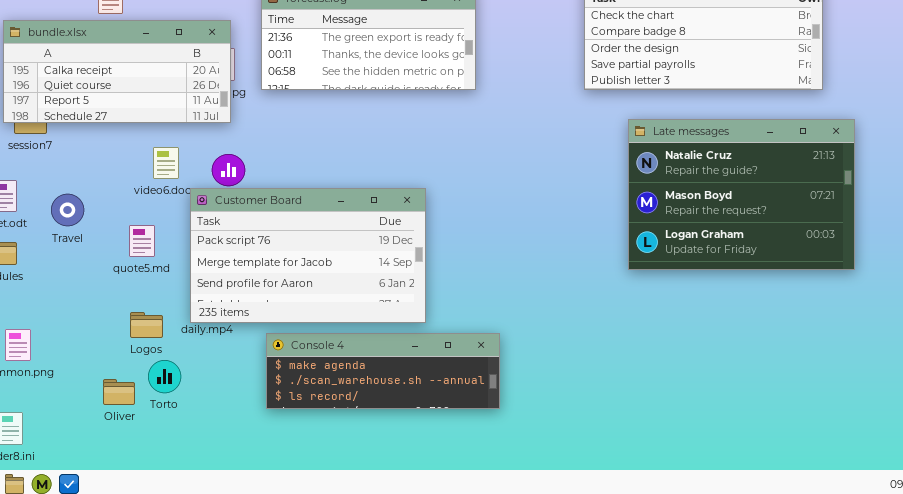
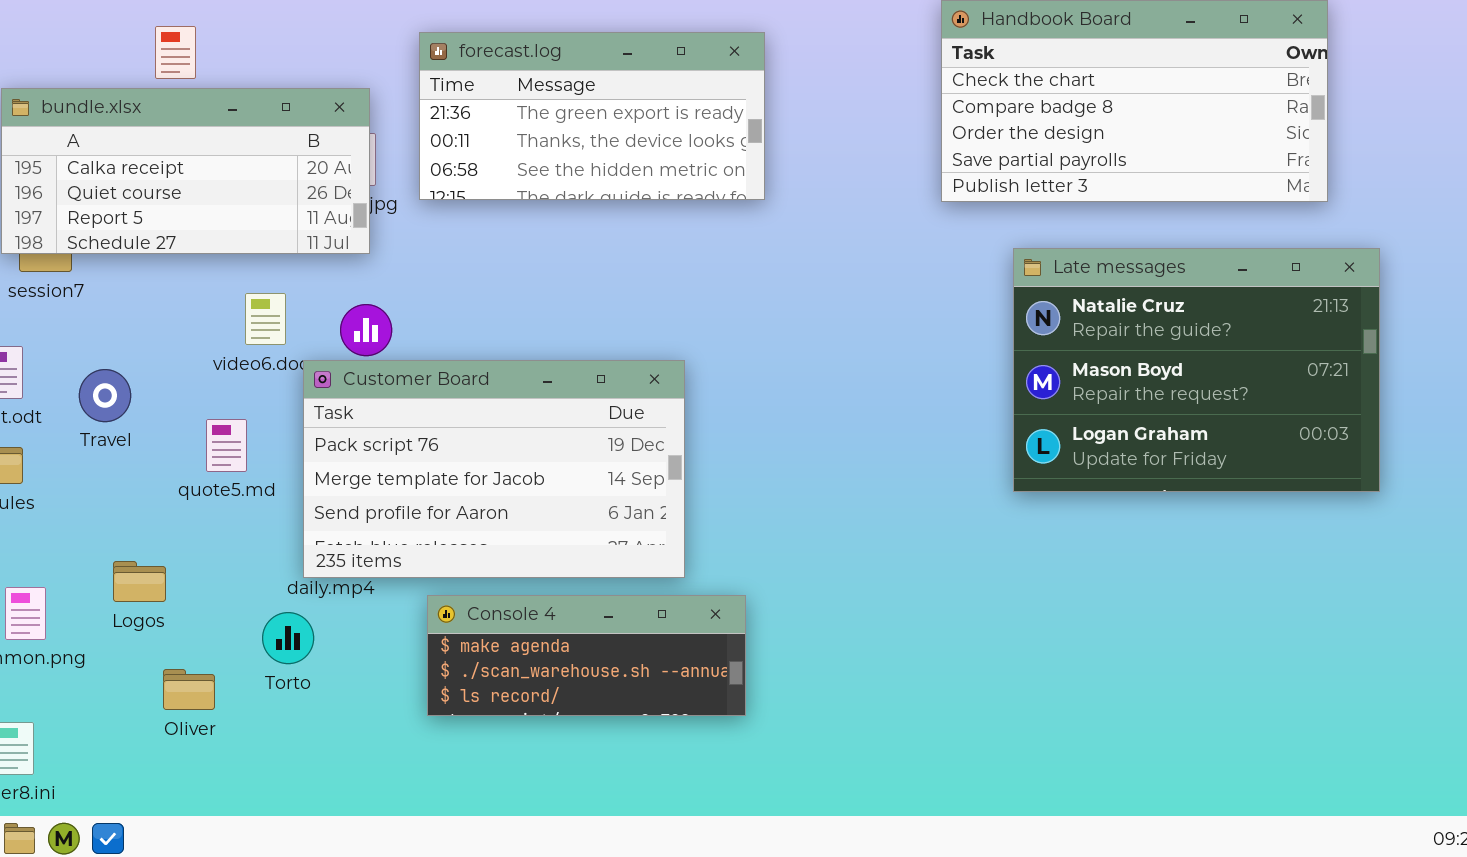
Logos: [130,312,163,338] -> [113,561,166,602], moved
Console 4: [266,333,500,409] -> [427,595,746,716], resized
Torto: [148,360,181,393] -> [262,612,314,664], moved

